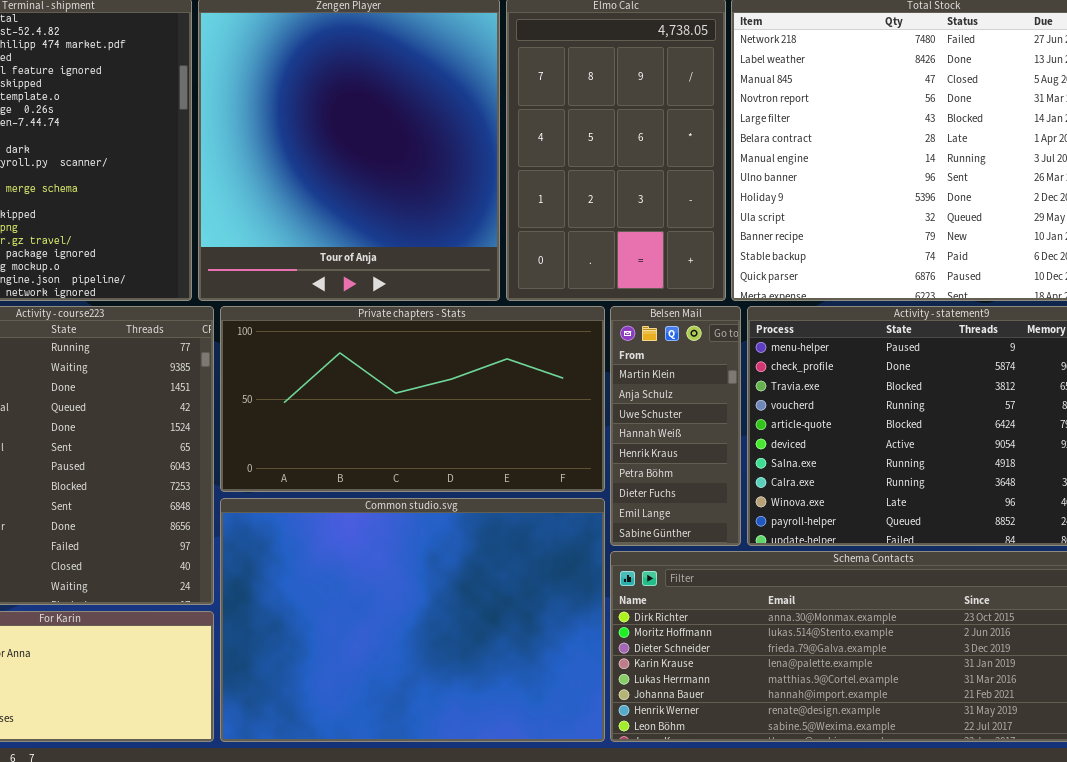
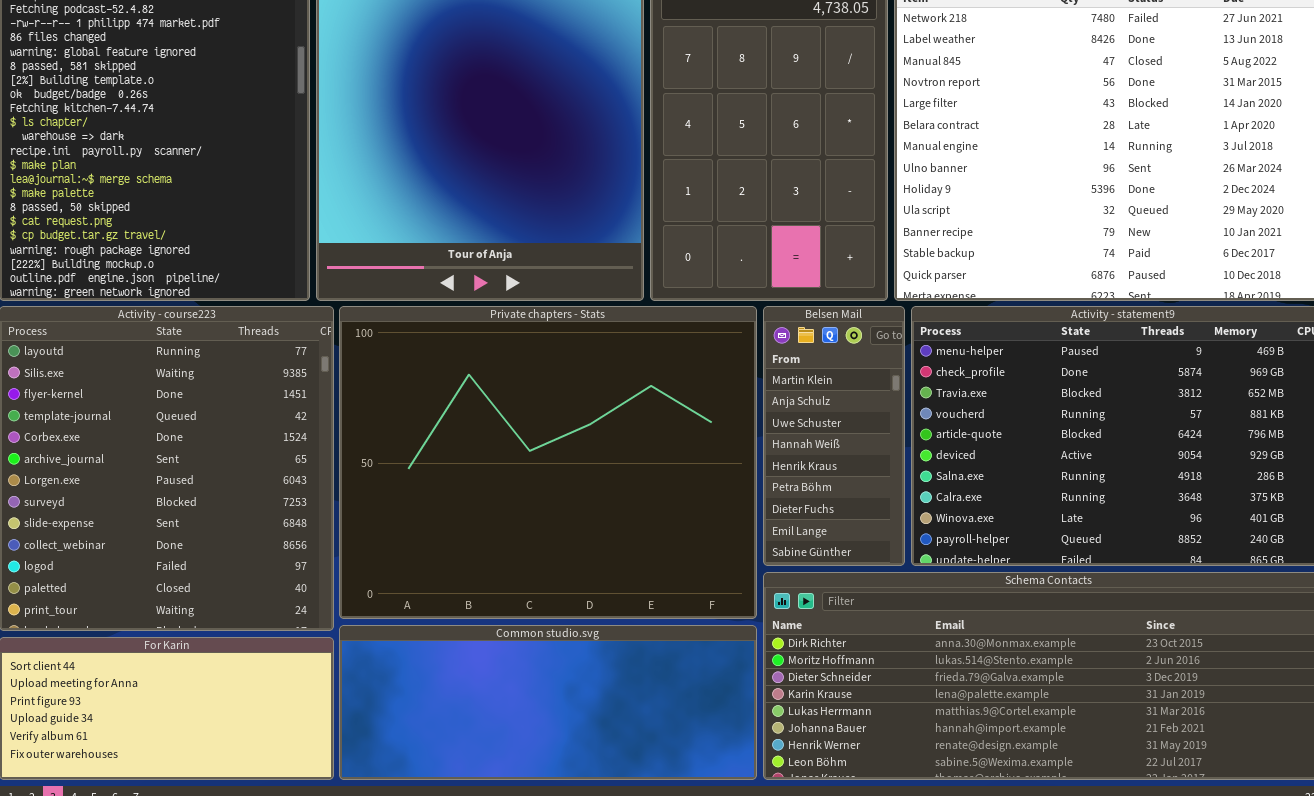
Private chapters - Stats: [220,306,605,492] -> [339,306,757,619], resized
Common studio.svg: [220,498,605,742] -> [339,625,757,780], resized

